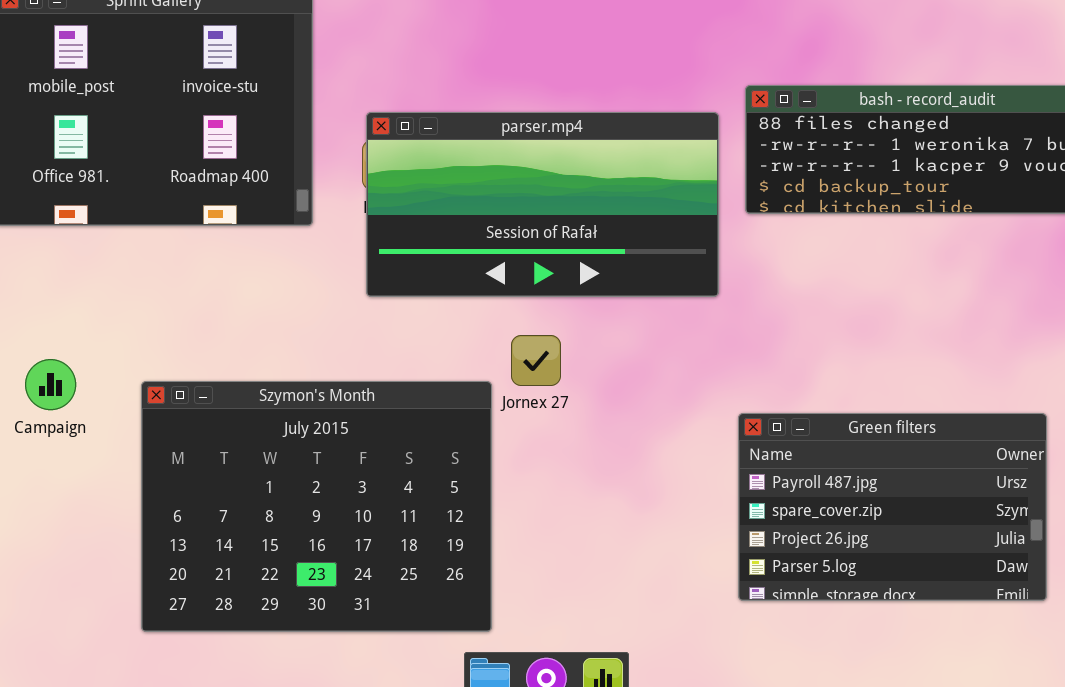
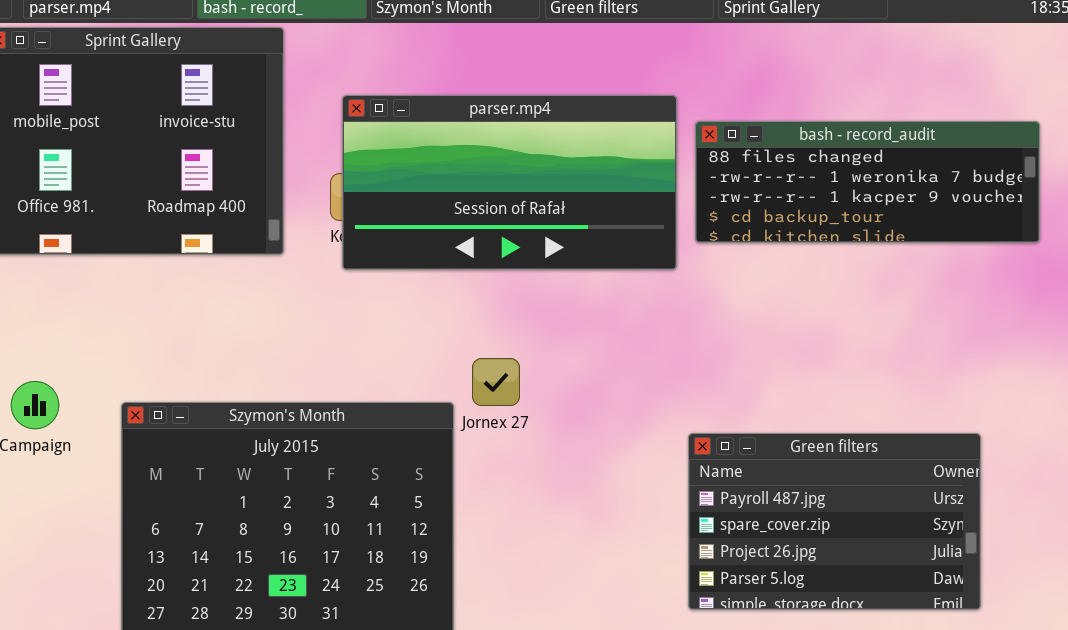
parser.mp4: [366,112,719,297] -> [342,95,677,270], moved

